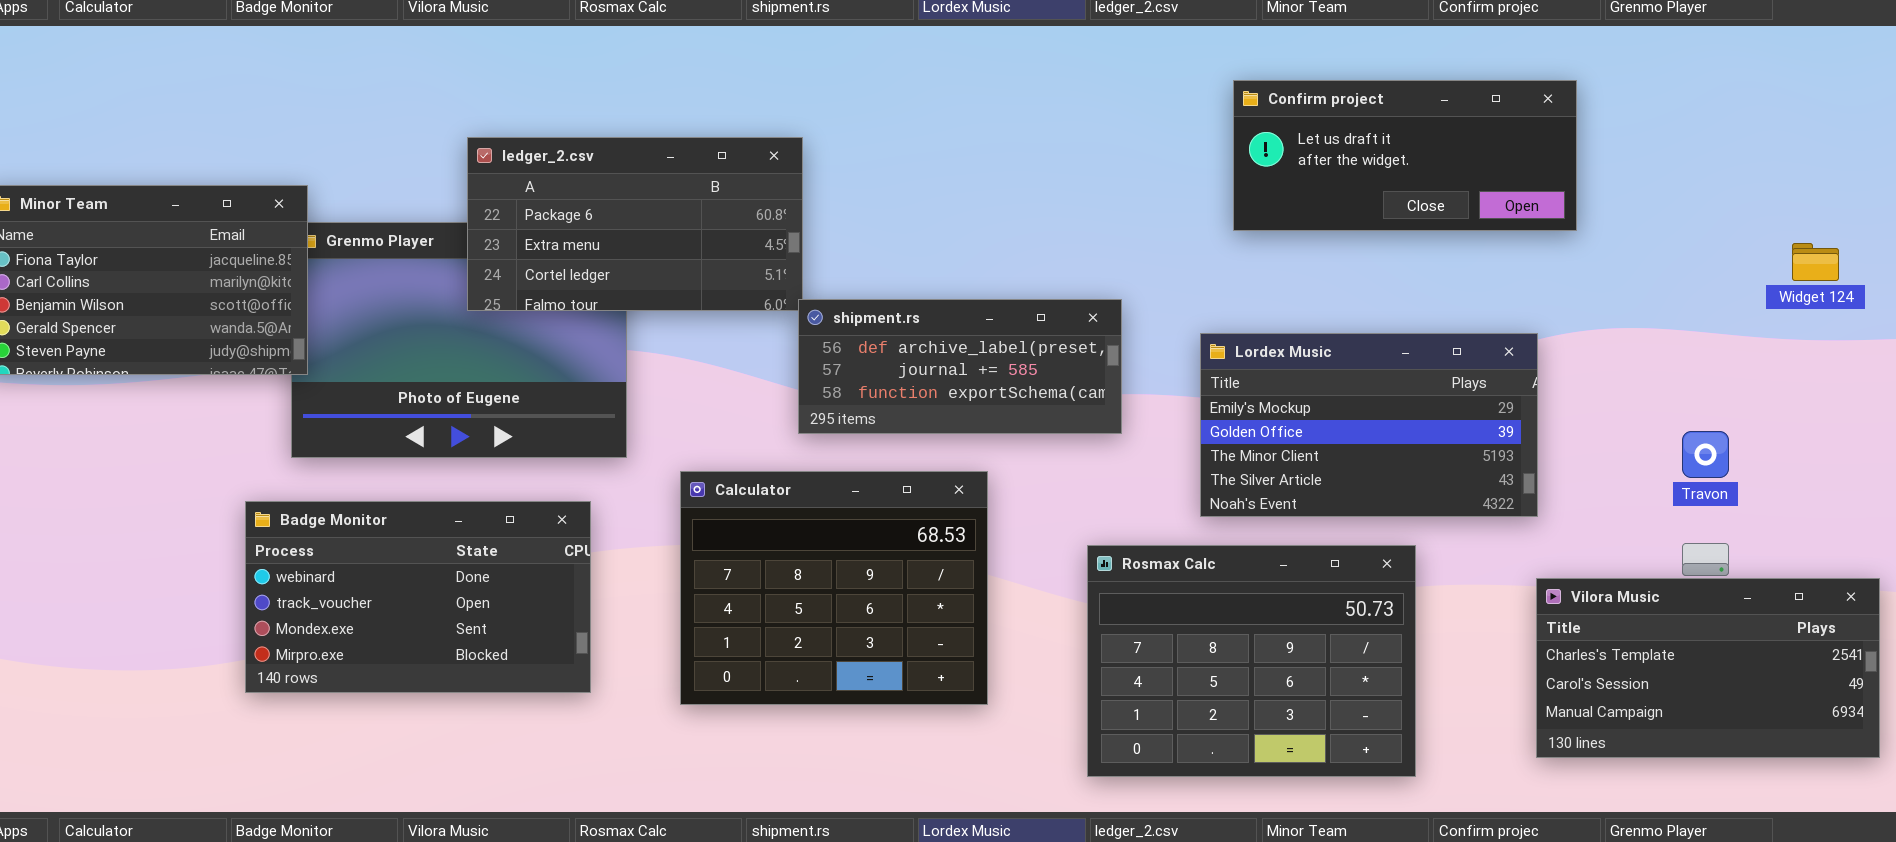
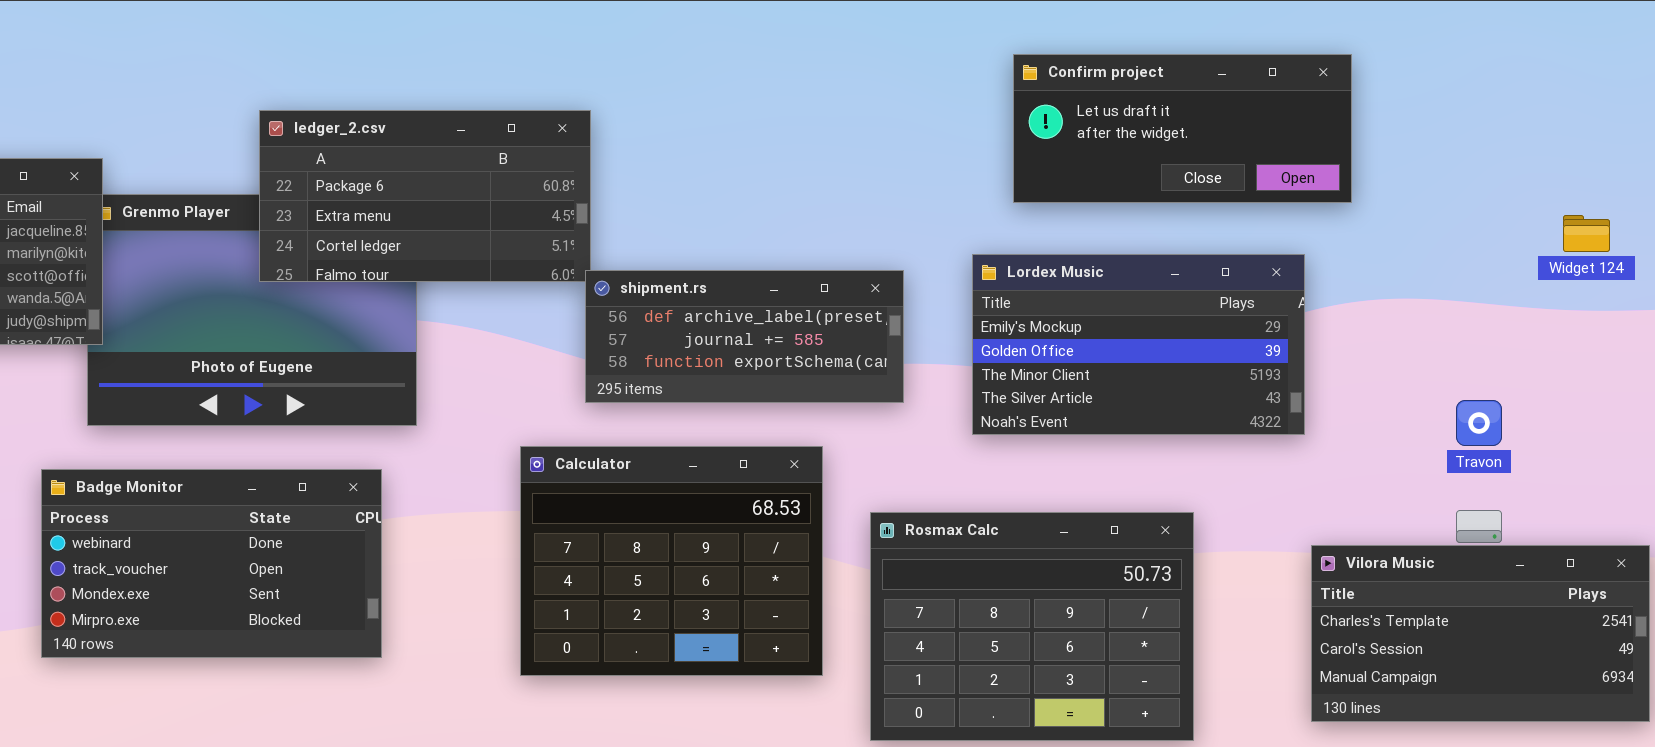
Lordex Music: [1200,333,1538,517] -> [972,254,1305,435], moved
Calculator: [680,471,988,705] -> [520,446,823,676], moved

